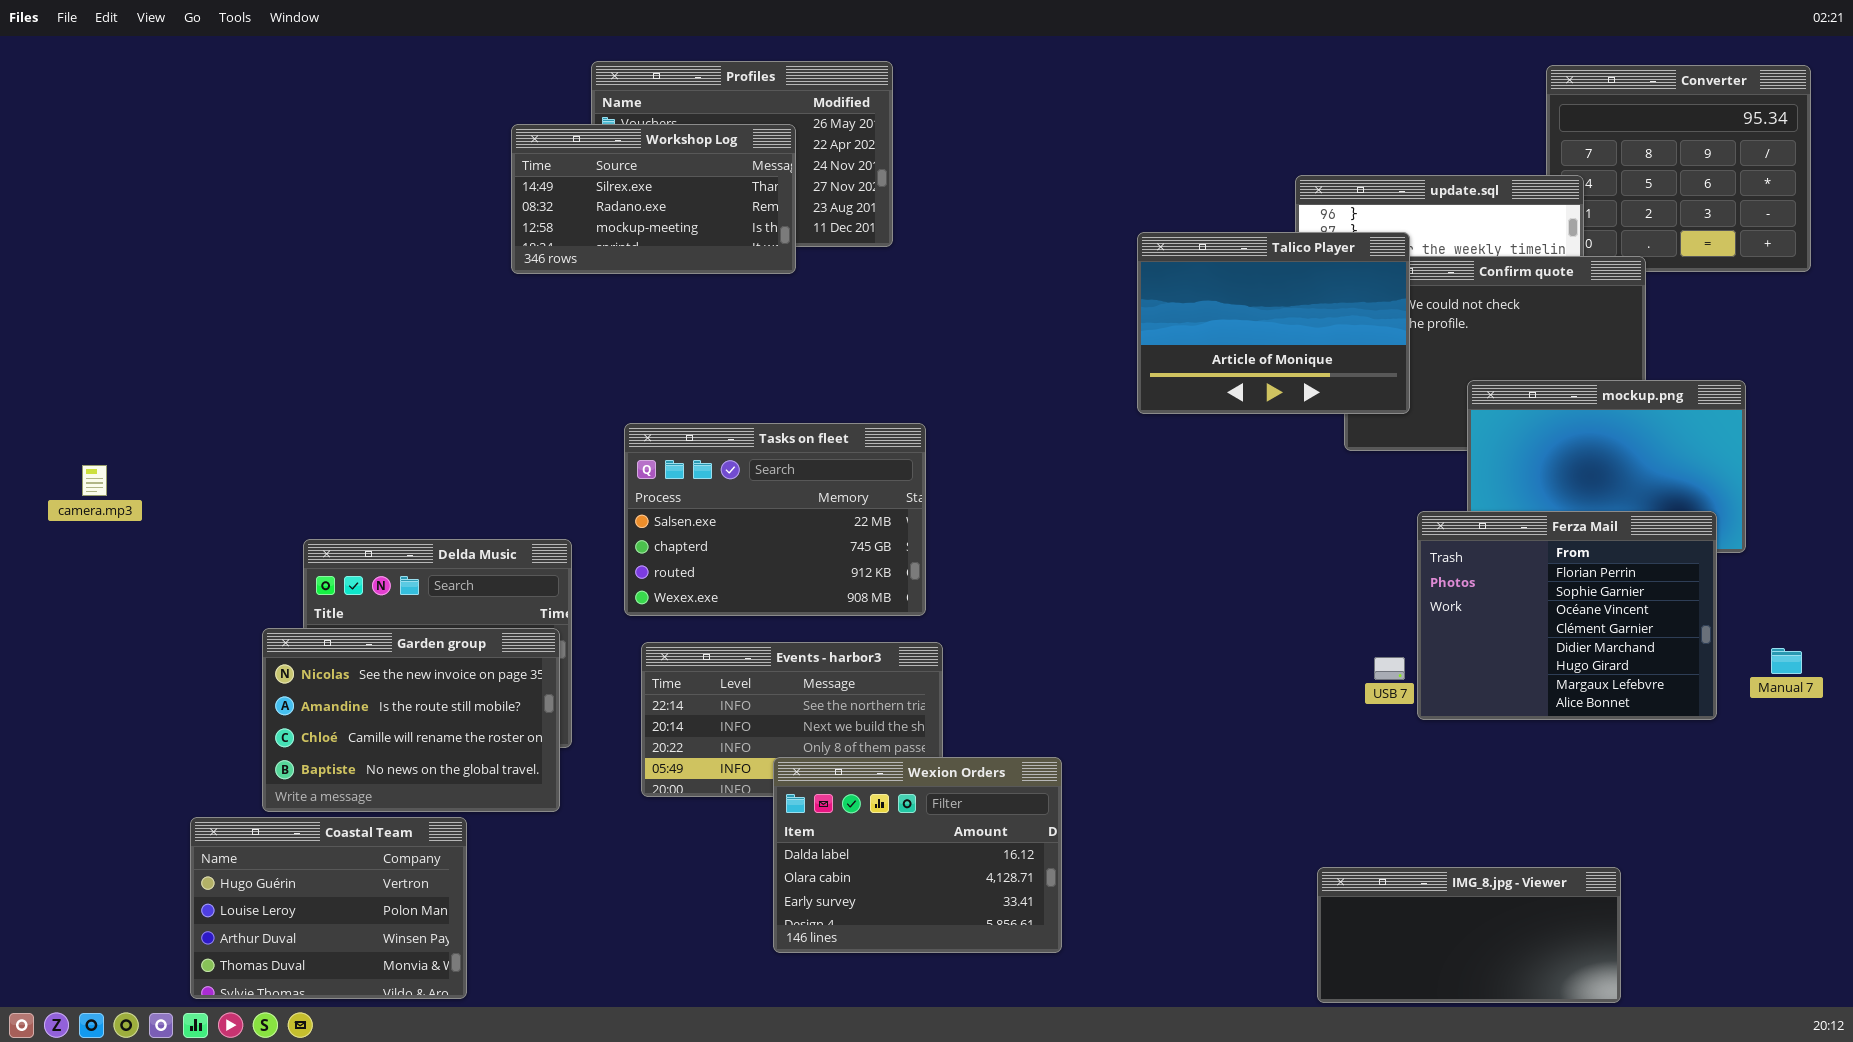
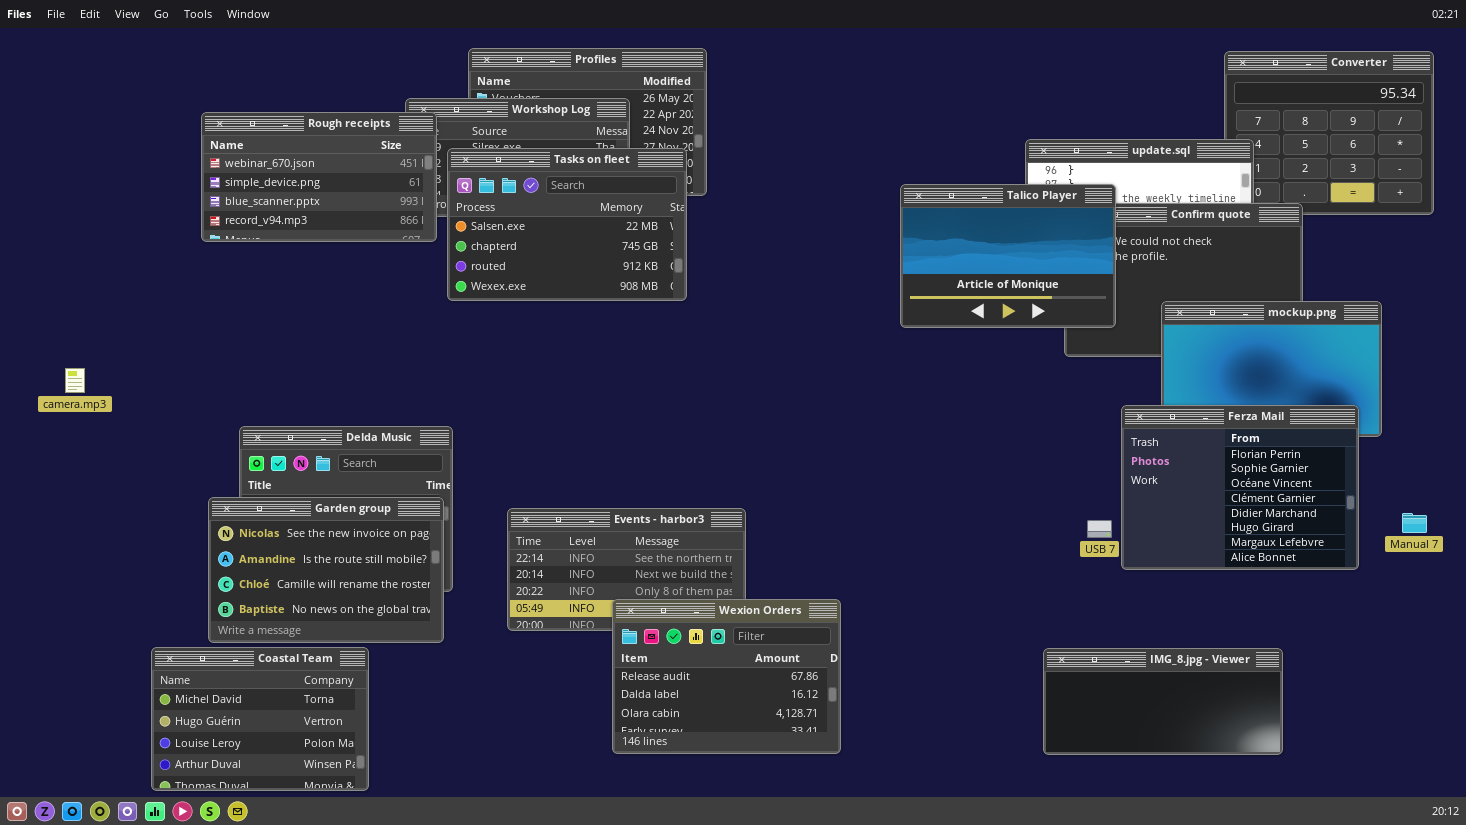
Rough receipts: none -> [201,112,437,242], opened
Tasks on fleet: [624,423,926,616] -> [447,148,687,301], moved
Wexion Orders: [773,757,1062,953] -> [612,599,841,754], scrolled up 1 row
Coastal Team: [190,817,467,999] -> [151,647,369,791], scrolled up 1 row
IMG_8.jpg - Viewer: [1317,867,1621,1003] -> [1043,648,1283,755], moved

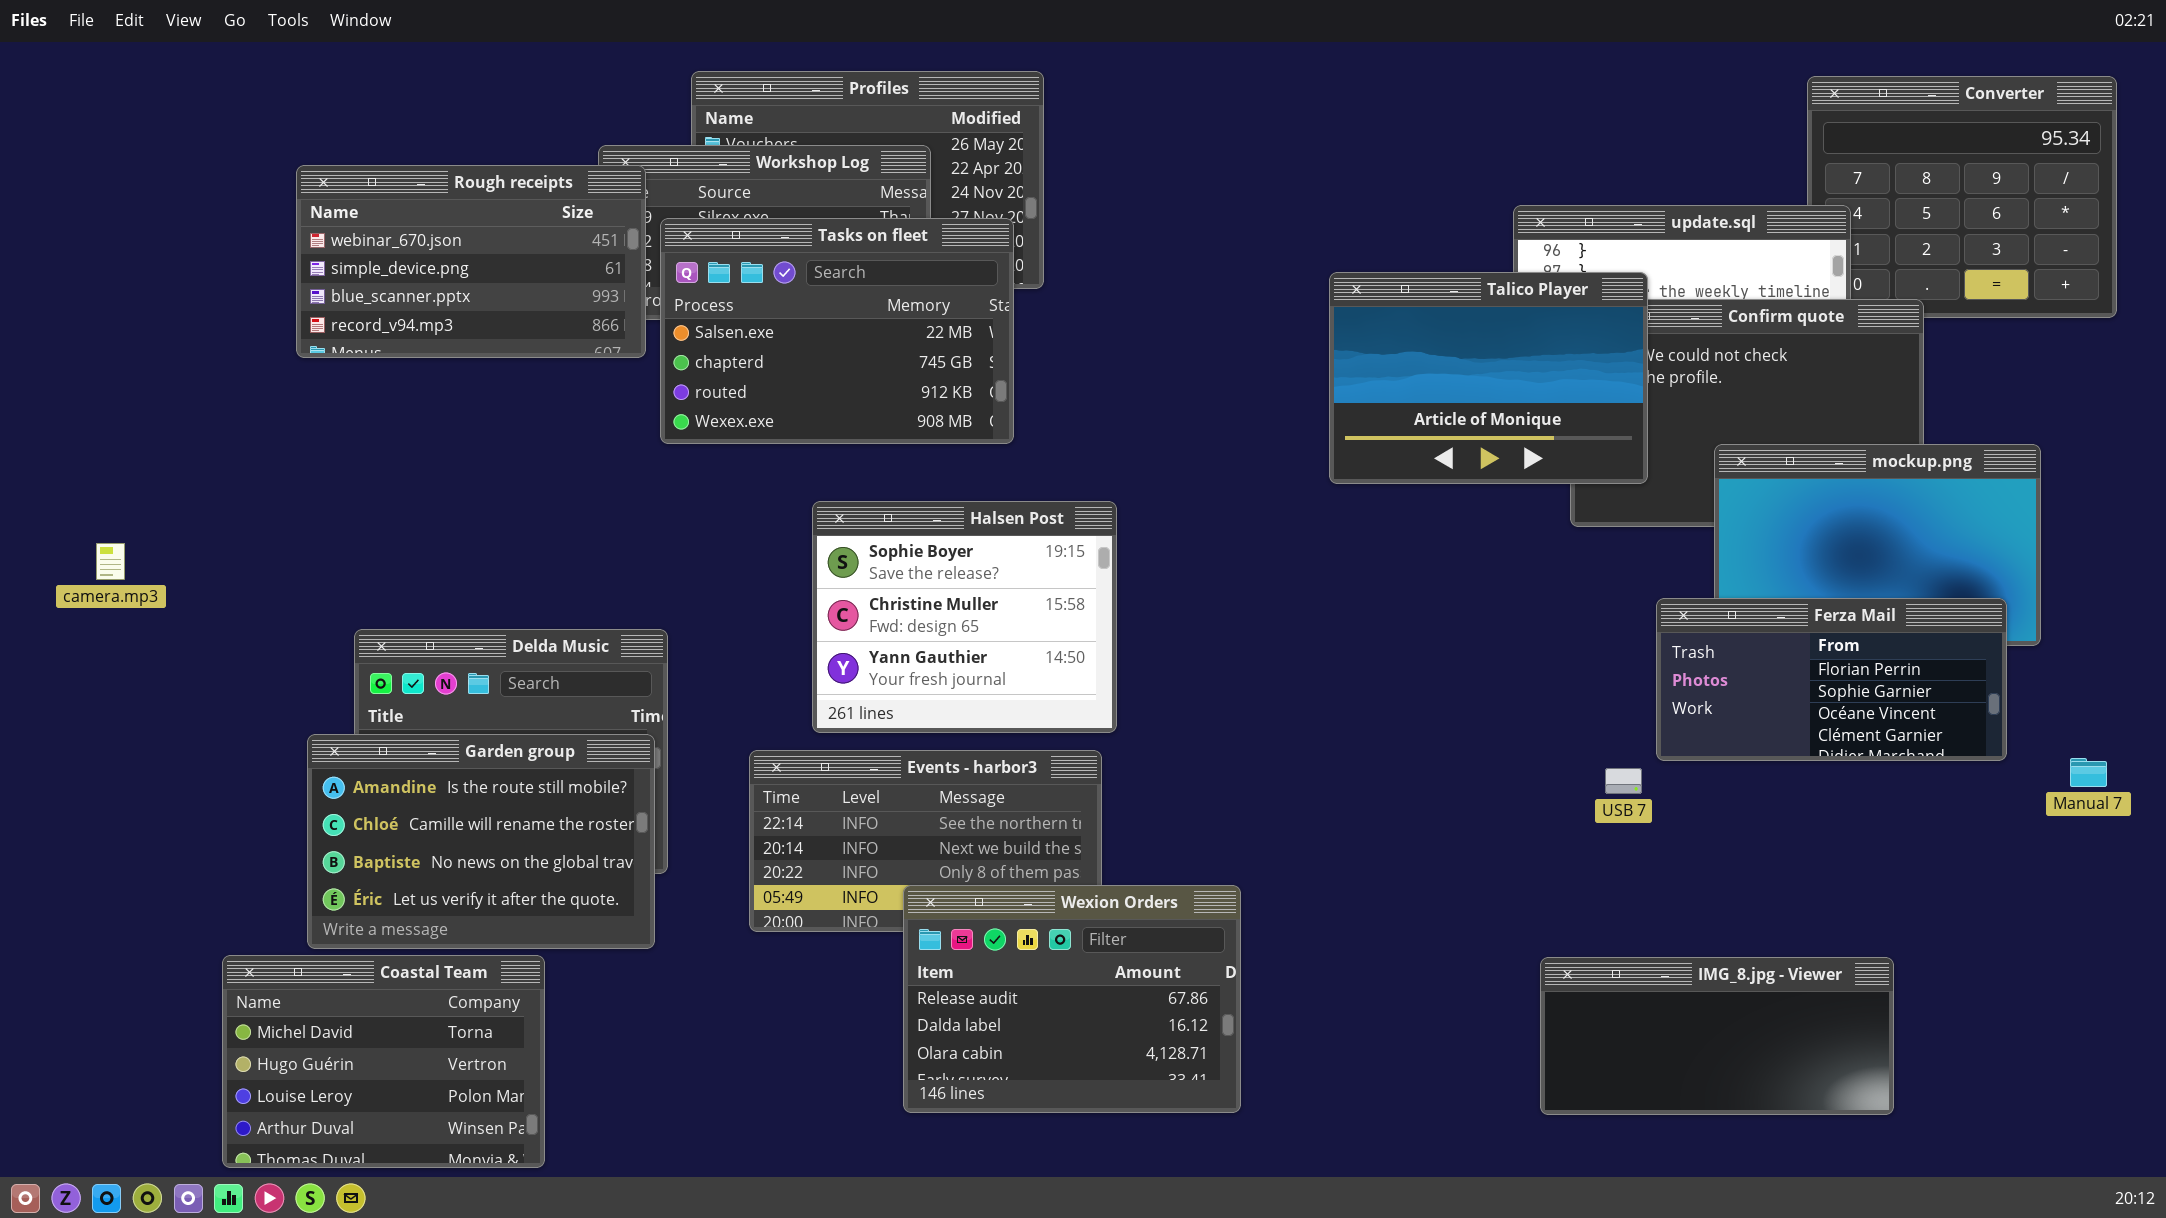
Halsen Post: none -> [812,501,1117,733], opened
Ferza Mail: [1121,405,1359,570] -> [1656,598,2007,761], resized
Garden group: [208,497,444,643] -> [307,734,655,949], scrolled down 1 row

